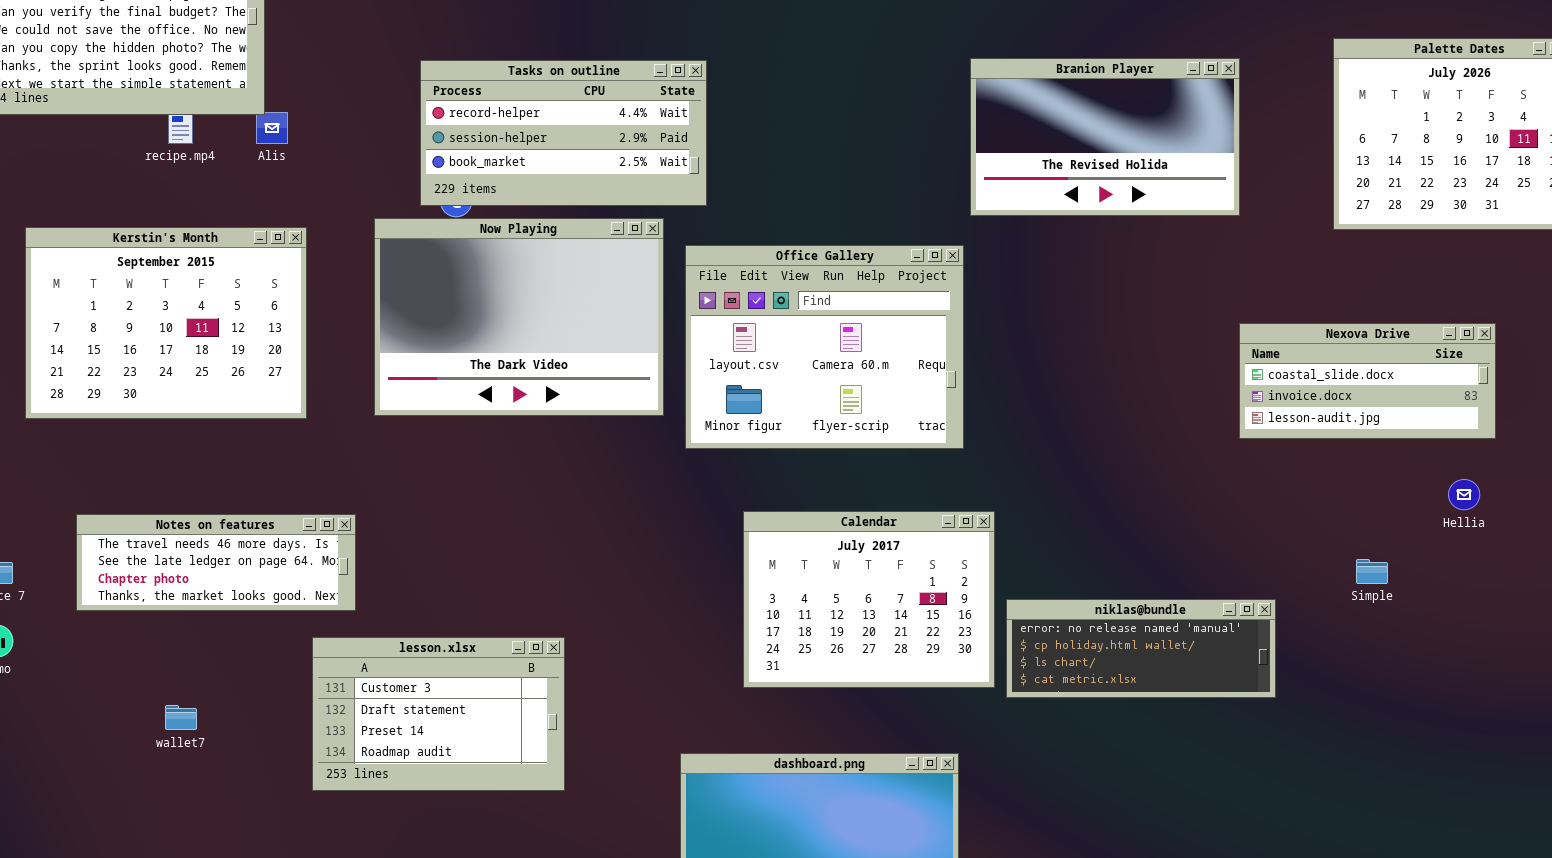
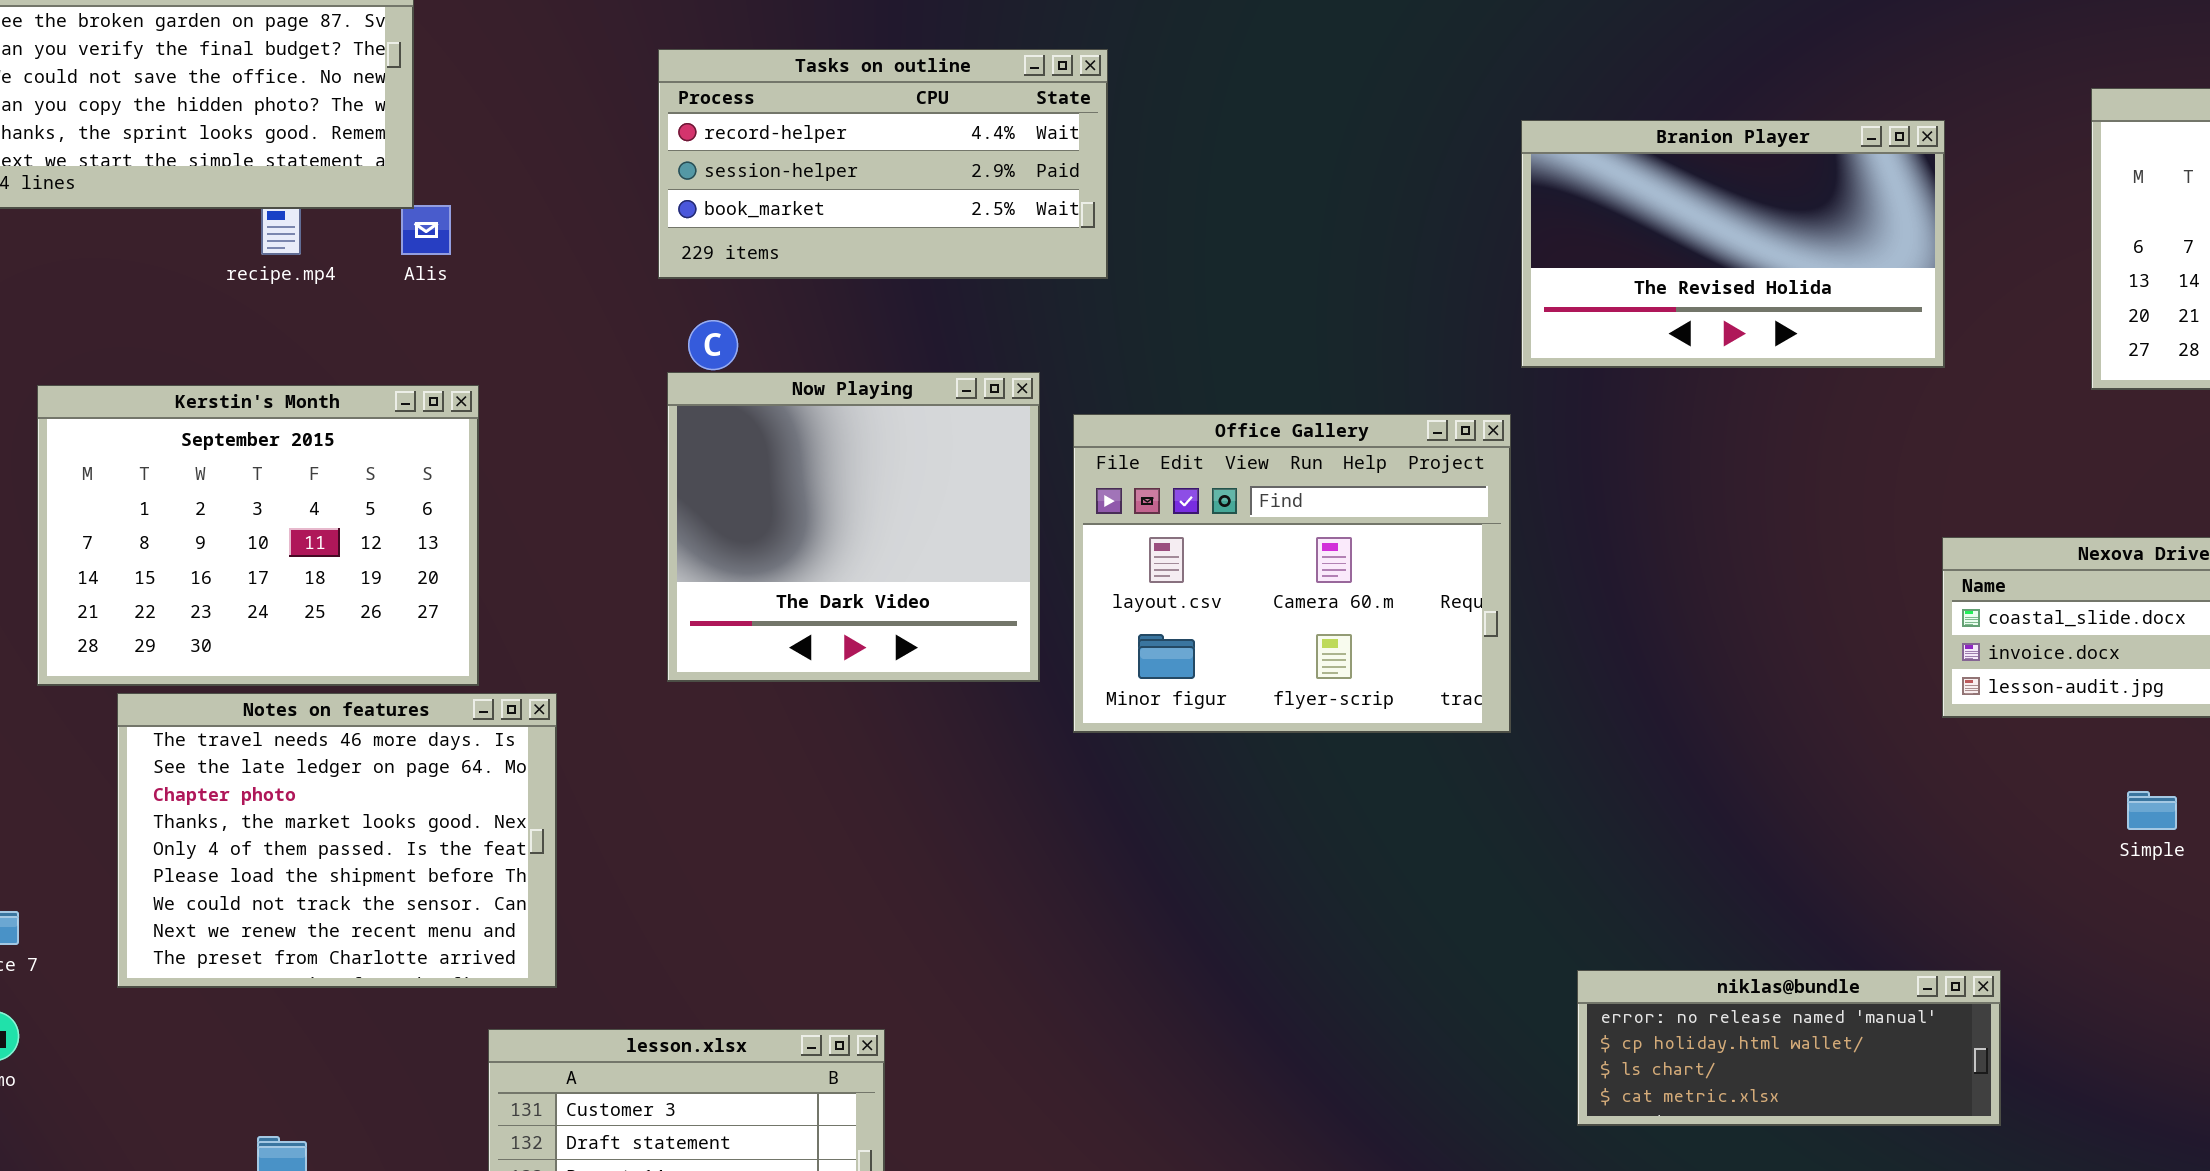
Tasks on outline: [420,60,707,206] -> [658,49,1108,279], moved
Now Playing: [374,218,664,416] -> [667,372,1040,682], resized
Calendar: [743,511,995,688] -> none, closed
Notes on features: [76,514,356,611] -> [117,693,557,988], resized
Simple: [1356,559,1388,584] -> [2127,791,2177,830], moved

